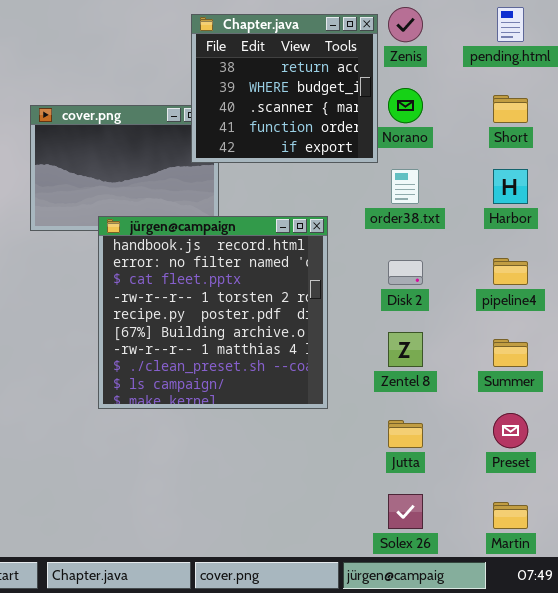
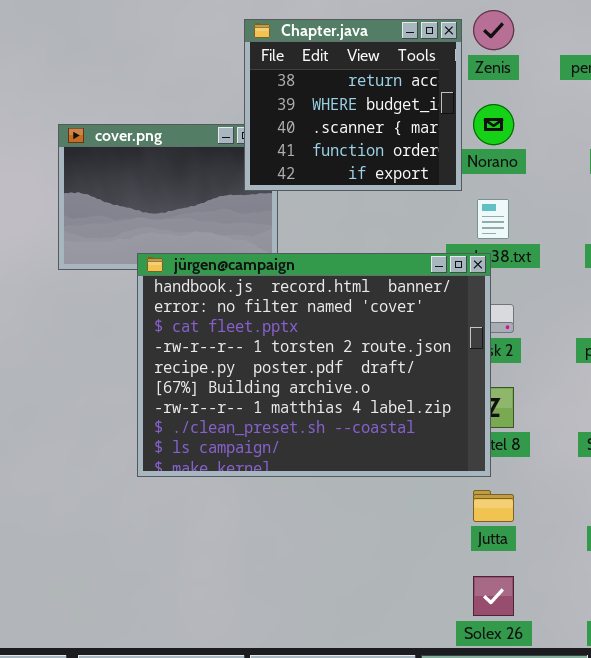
jürgen@campaign: [98,216,328,409] -> [137,253,491,477], resized

